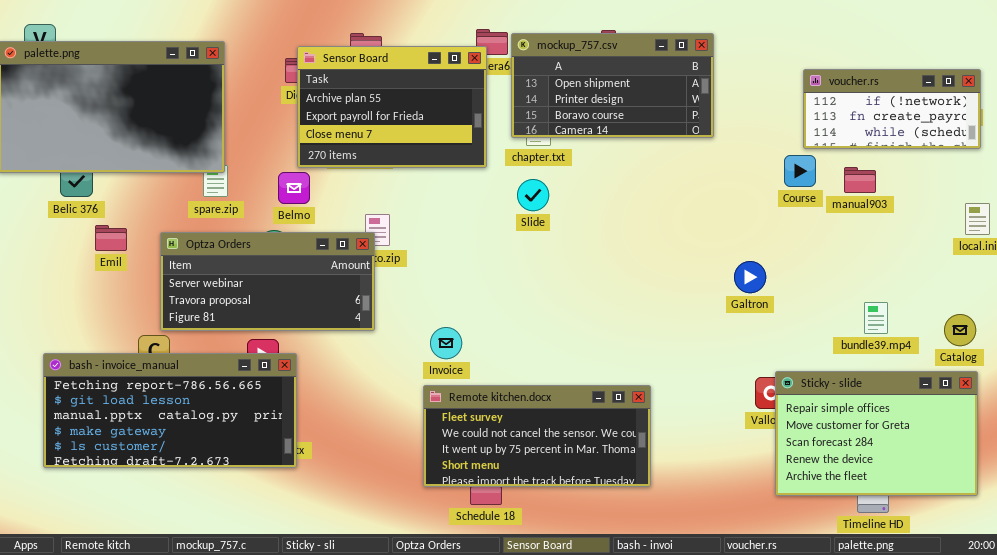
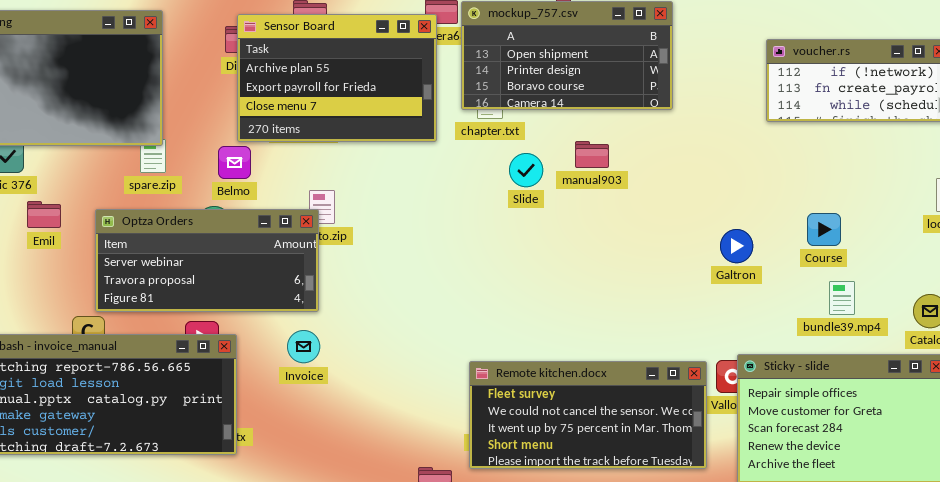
Course: [784,155,816,187] -> [807,213,841,246], moved
manual903: [844,167,876,193] -> [575,141,609,168], moved
Slide: [517,179,549,211] -> [509,153,543,187], moved
Galtron: [734,261,766,293] -> [720,229,753,263], moved
Invoice: [430,327,462,359] -> [287,330,320,363], moved
Remote kitchen.docx: [423,385,651,487] -> [469,361,707,469], moved

